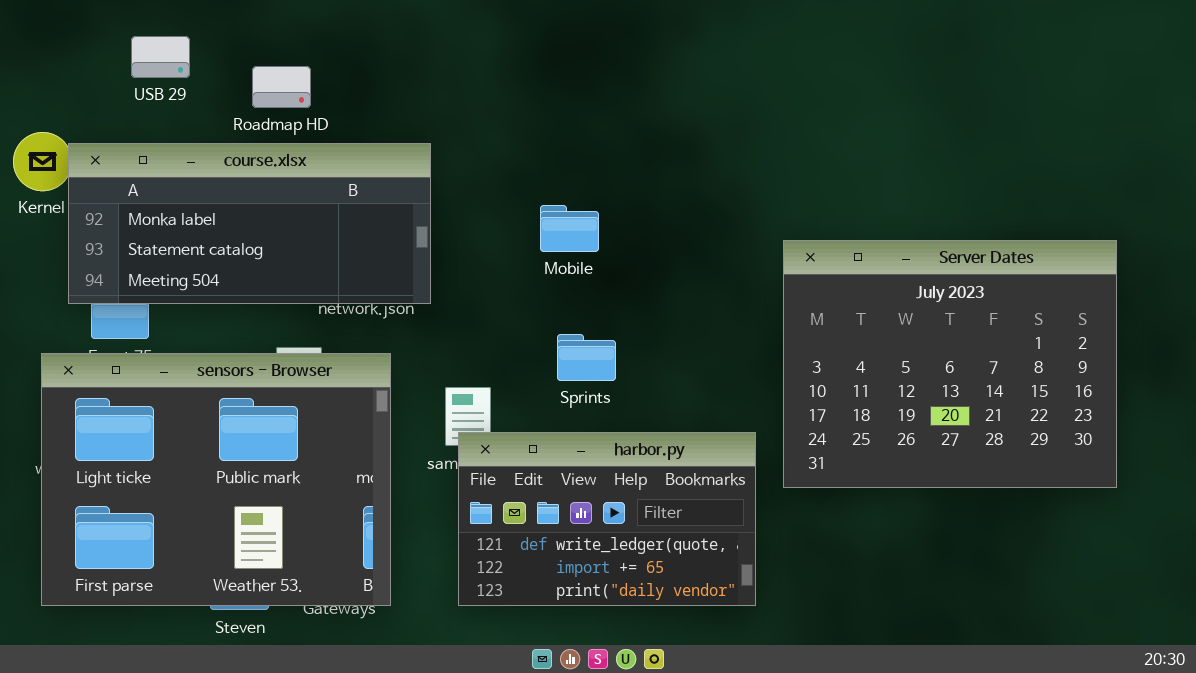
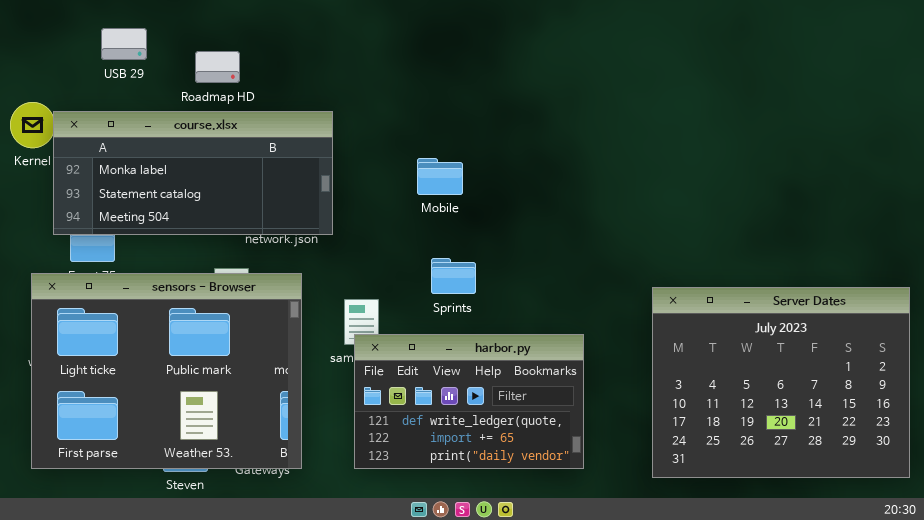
Server Dates: [783,240,1117,488] -> [652,287,910,478], moved

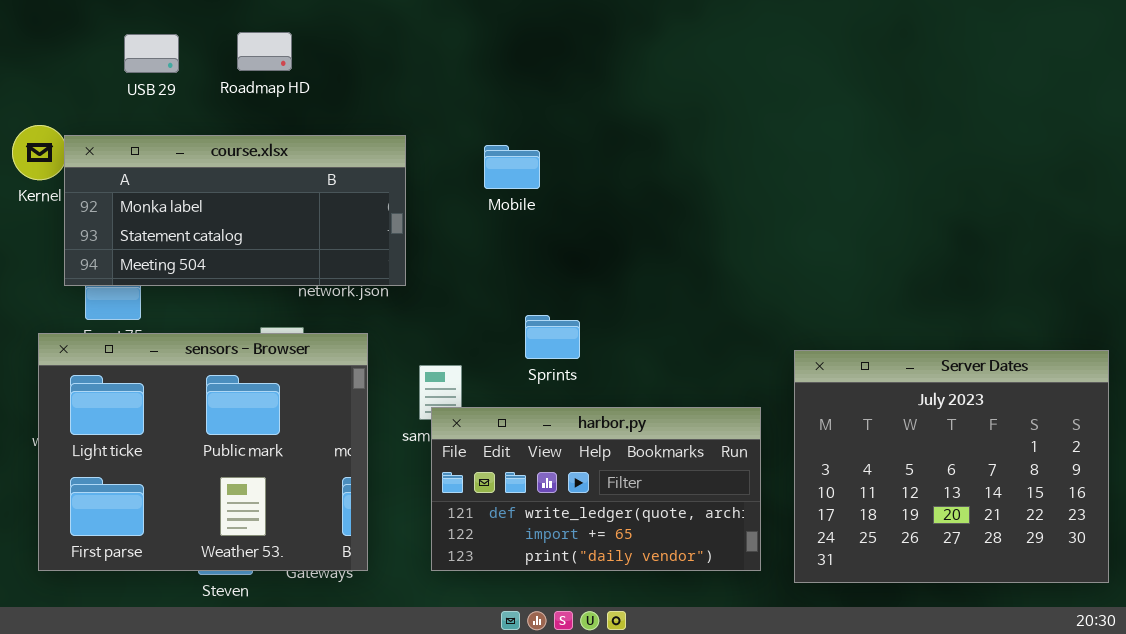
Roadmap HD: [195,51,240,83] -> [237,32,292,71], moved
Mobile: [417,158,463,195] -> [484,145,540,189], moved
harbor.py: [354,334,584,469] -> [431,407,761,571], resized

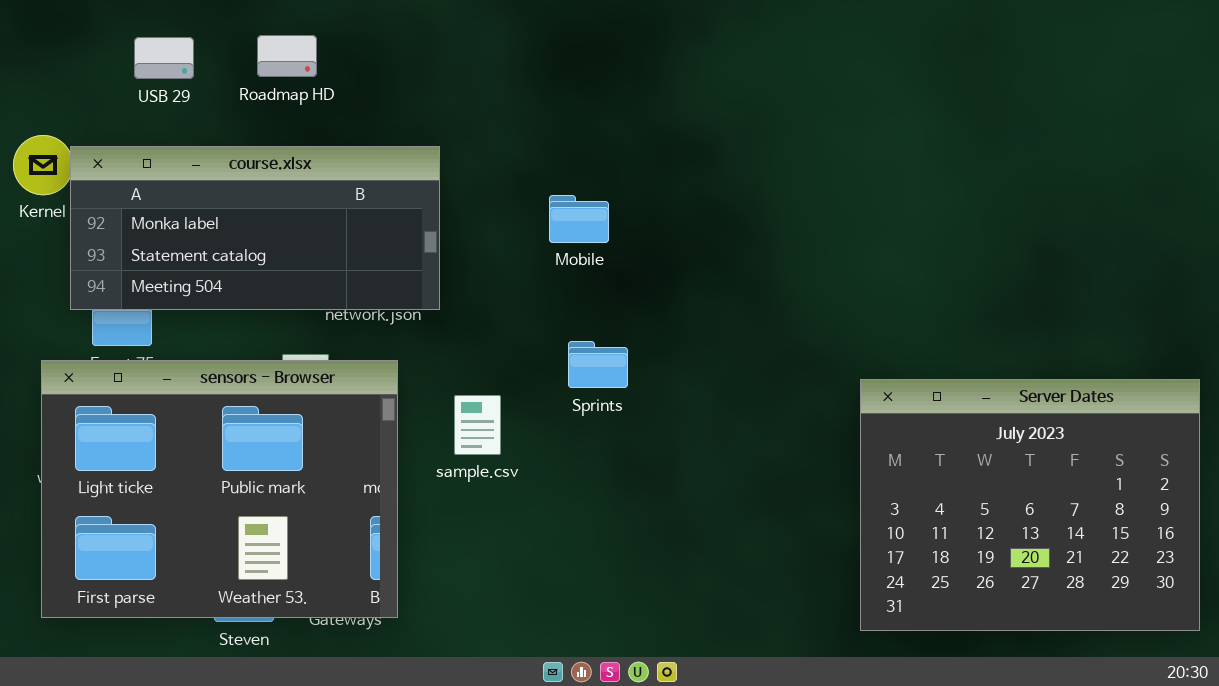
Mobile: [484,145,540,189] -> [549,195,609,243], moved
harbor.py: [431,407,761,571] -> none, closed

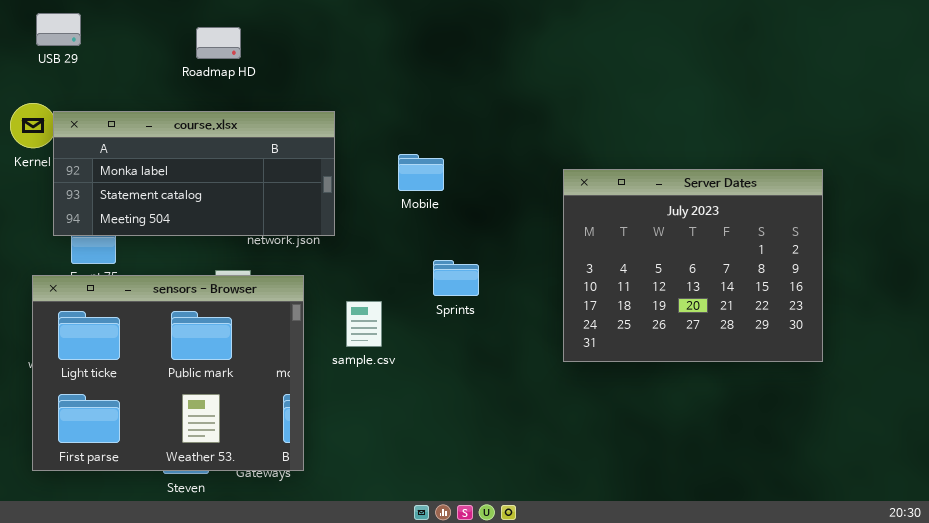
USB 29: [134,37,194,79] -> [36,13,81,46], moved
Mobile: [549,195,609,243] -> [398,154,444,191], moved
Server Dates: [860,379,1200,631] -> [563,169,823,362], moved

